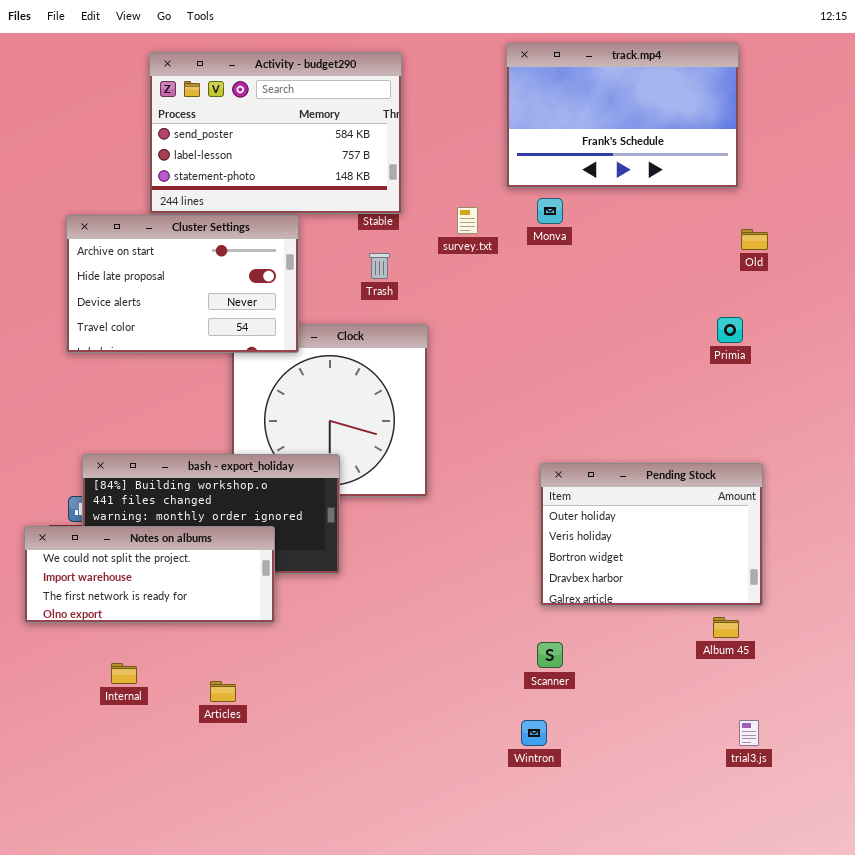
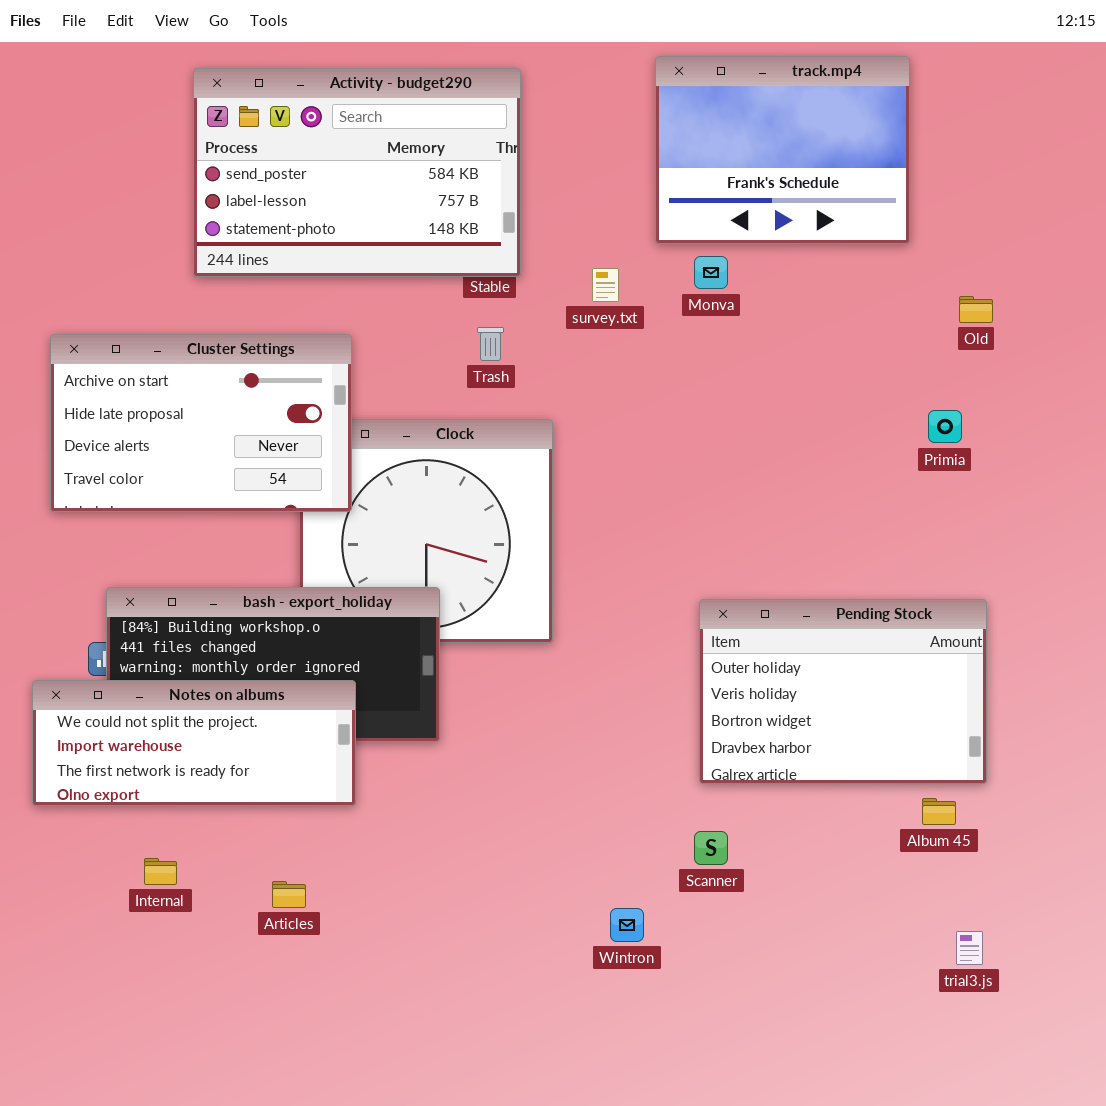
track.mp4: [506,43,739,188] -> [655,56,910,244], resized
Cluster Settings: [66,215,299,353] -> [50,334,352,512], moved
Wintron: [521,720,547,746] -> [610,908,644,942], moved

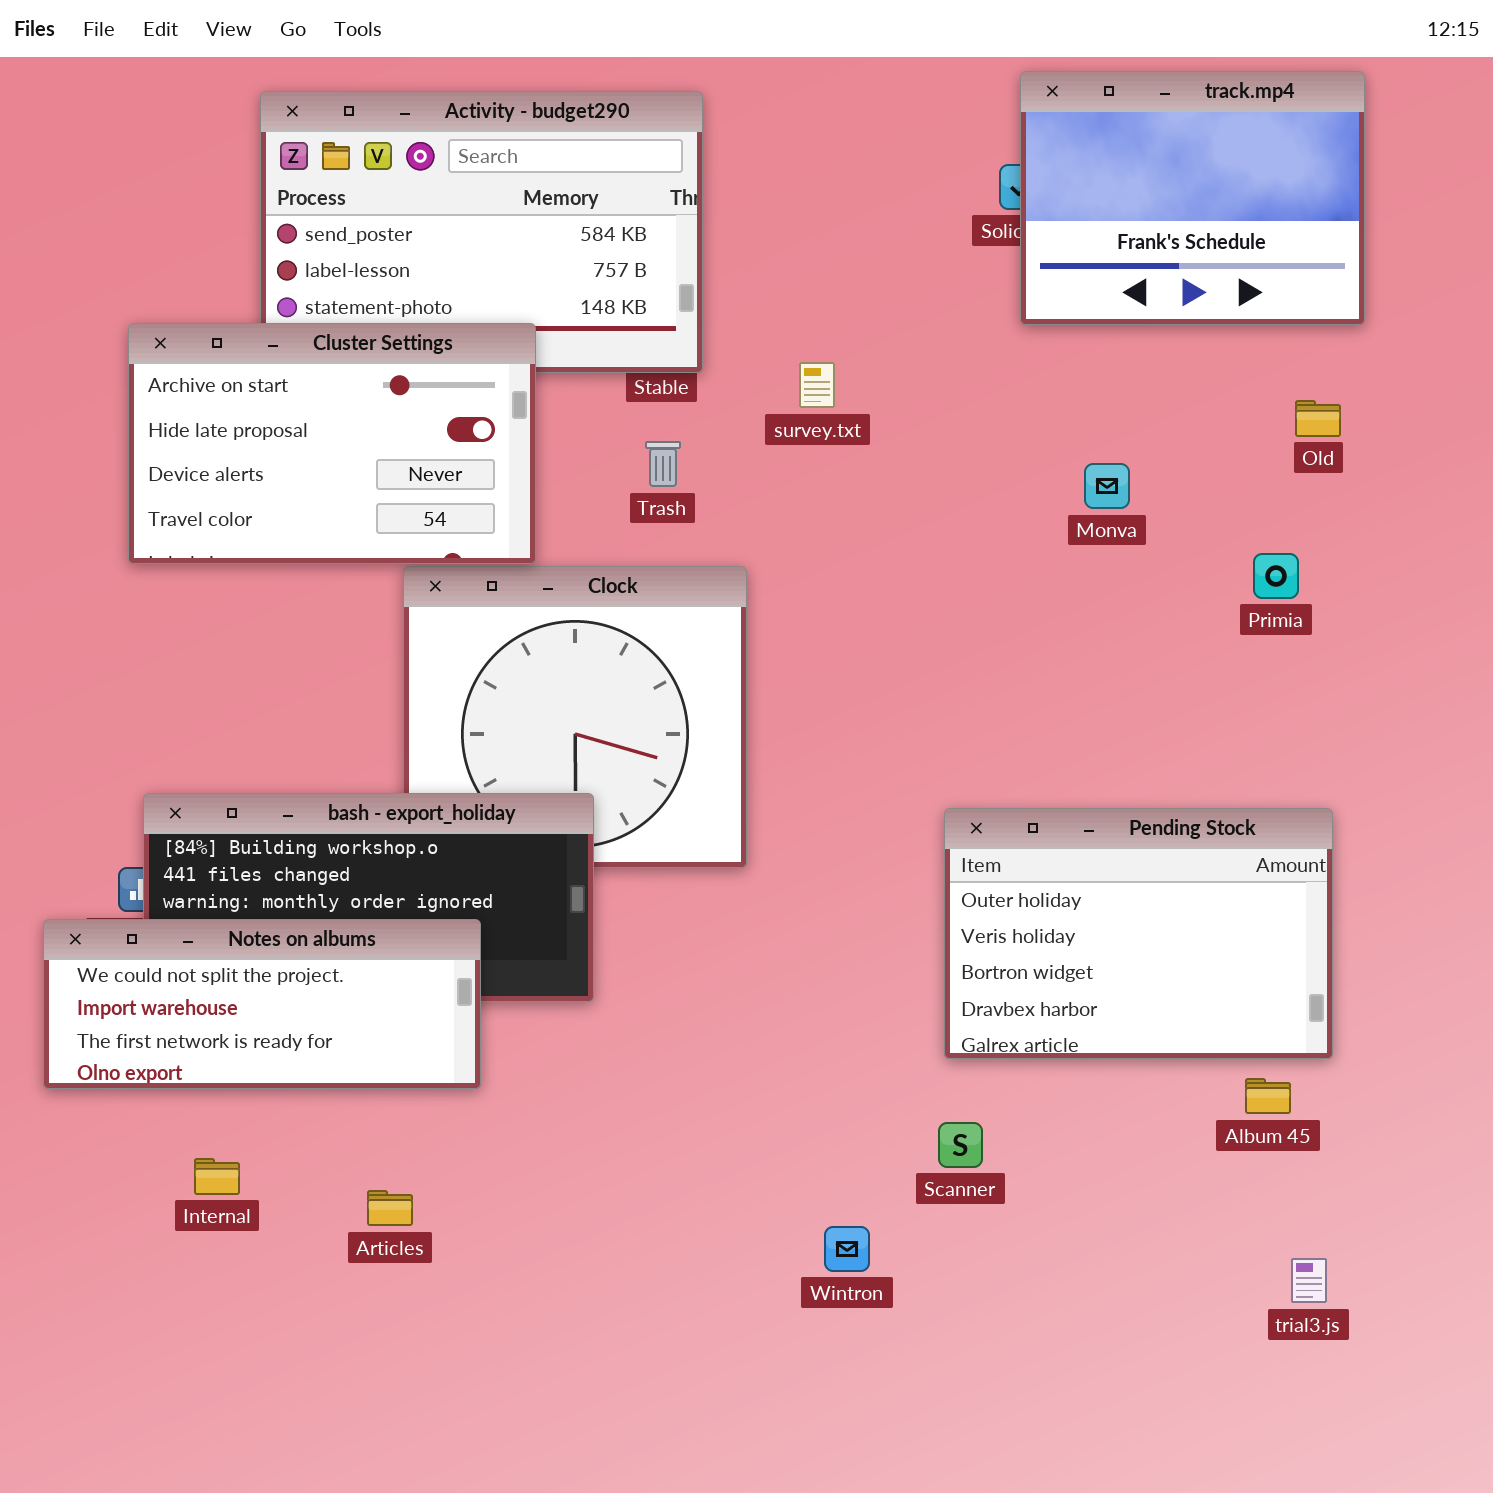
track.mp4: [655,56,910,244] -> [1020,71,1365,325], moved
Monva: [694,256,728,289] -> [1084,463,1130,509], moved
Cluster Settings: [50,334,352,512] -> [128,323,536,564], moved

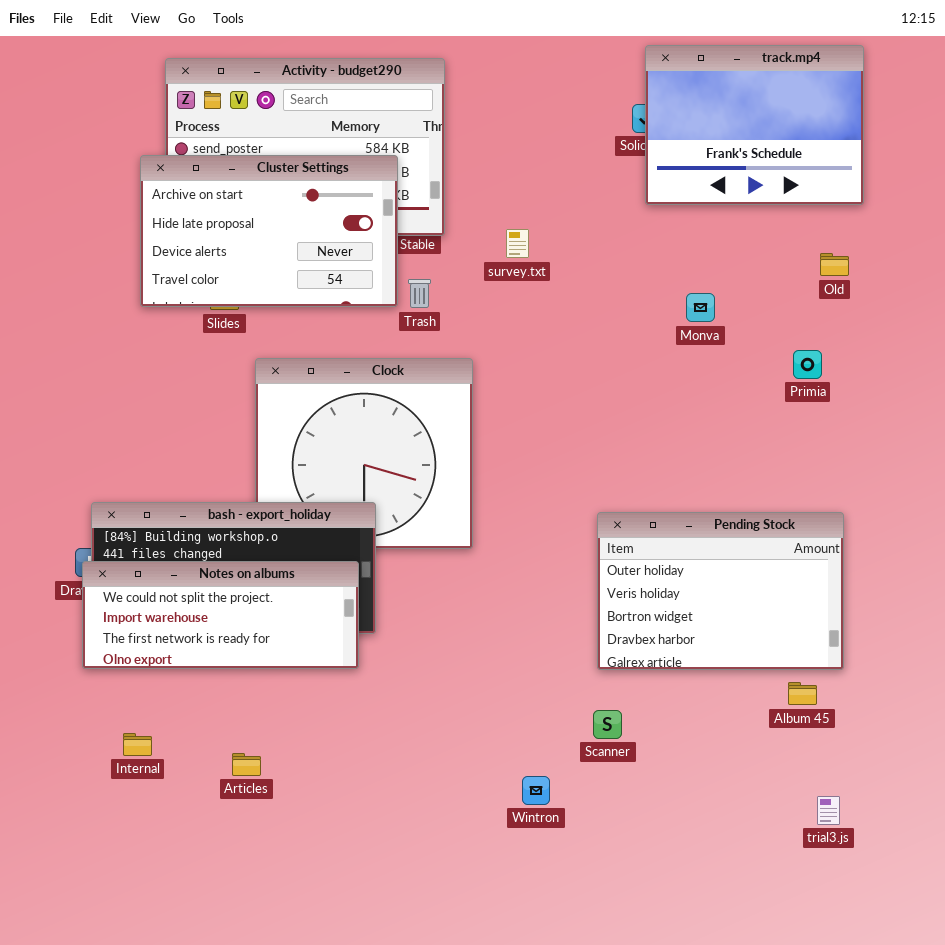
Cluster Settings: [128,323,536,564] -> [140,155,398,307], moved
Notes on albums: [43,919,481,1089] -> [82,561,359,669], moved

